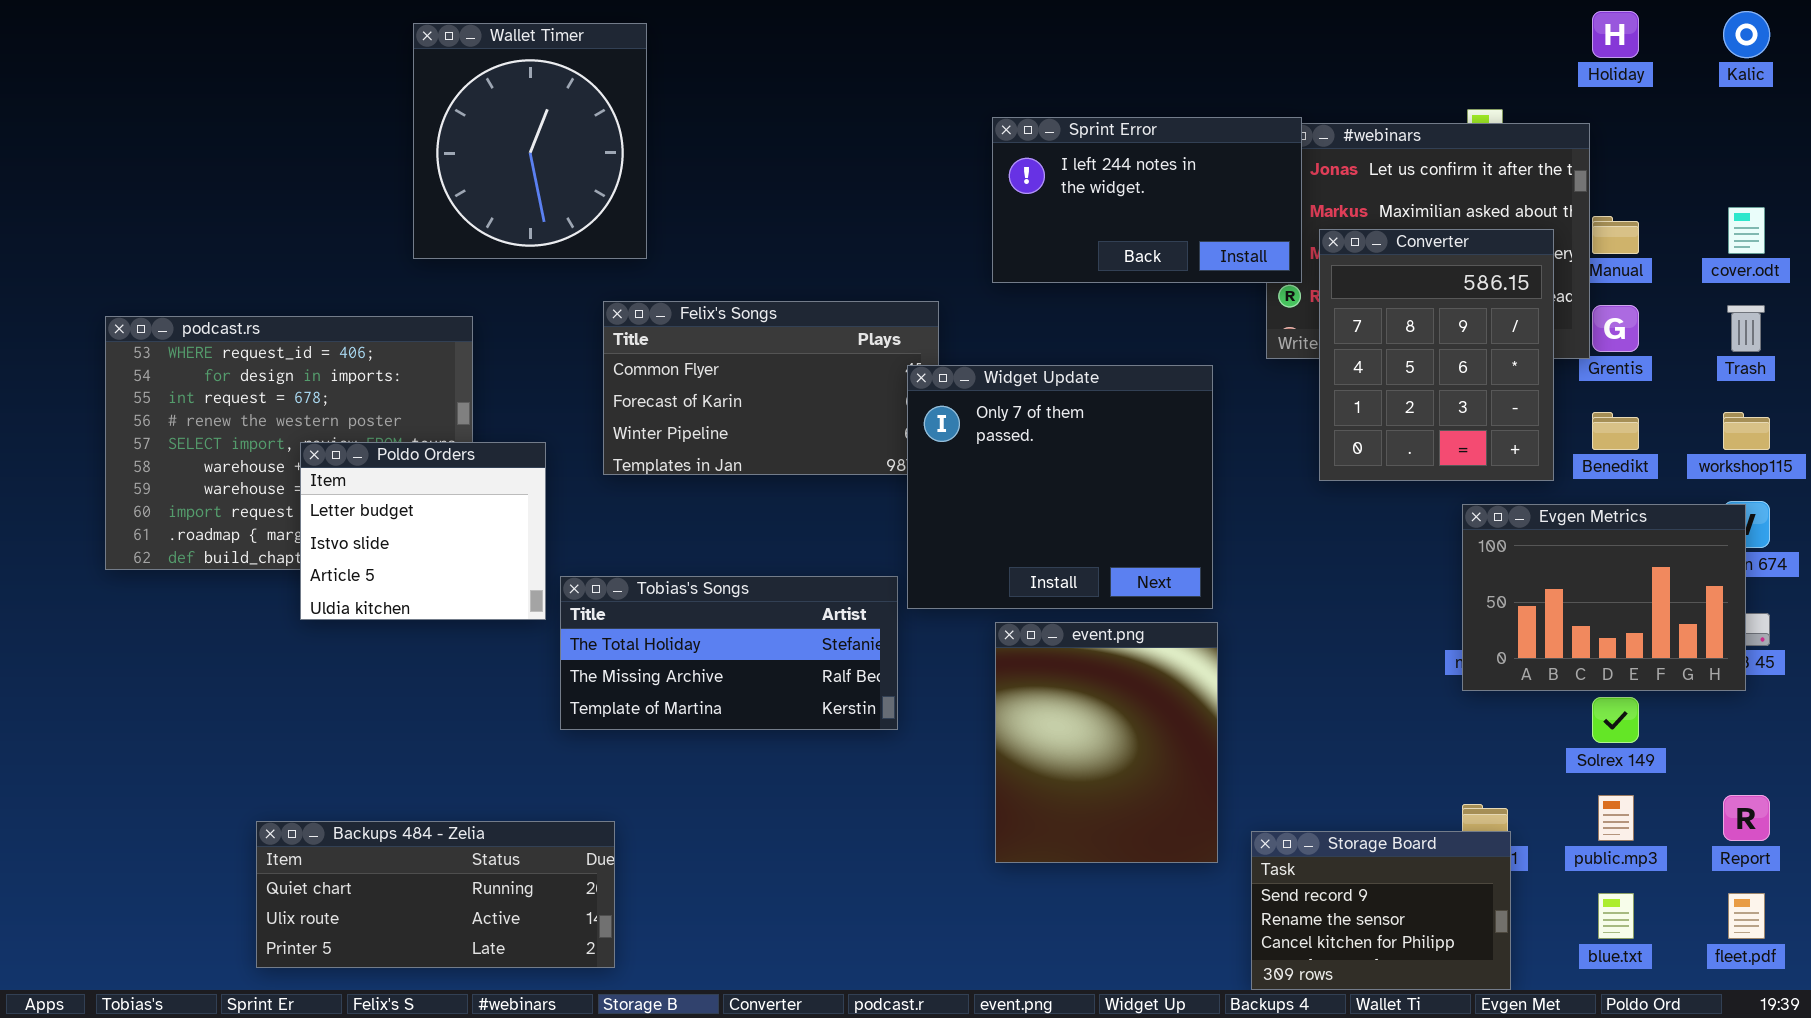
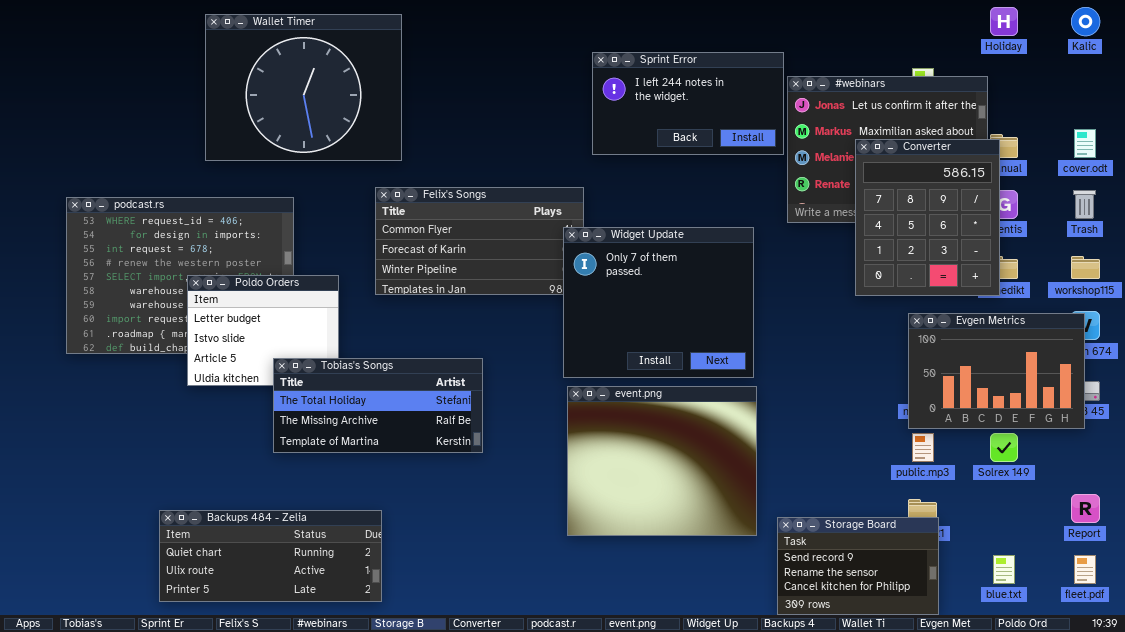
Wallet Timer: [413,23,647,259] -> [205,14,402,161], resized
Sprint Error: [992,117,1302,283] -> [592,52,784,155], moved
Converter: [1319,229,1554,481] -> [855,139,1000,296], moved
Tobias's Songs: [560,576,898,730] -> [273,358,483,453], moved
event.png: [995,622,1218,863] -> [567,386,757,536], resized
public.mp3: [1598,795,1634,841] -> [912,433,934,462], moved

